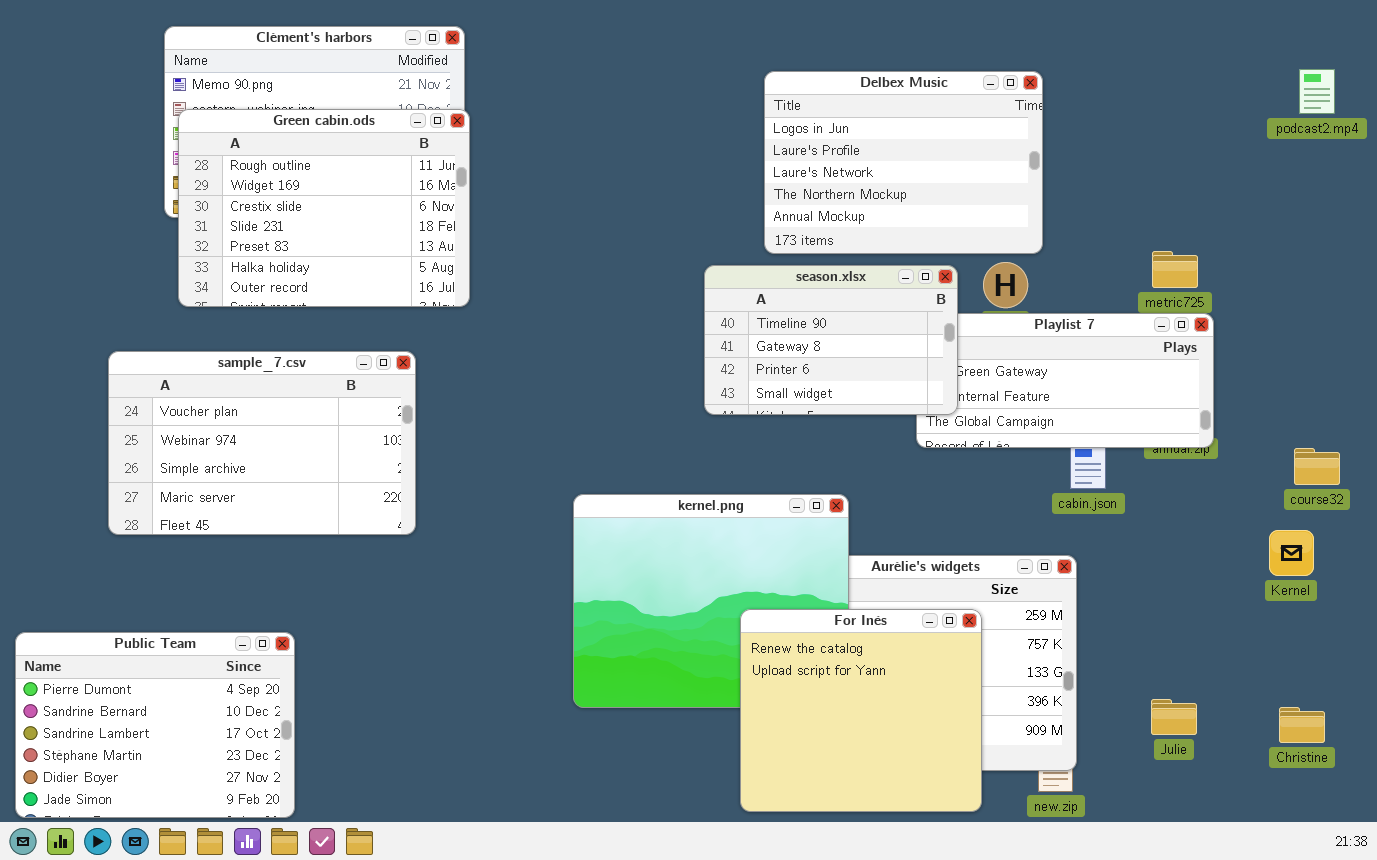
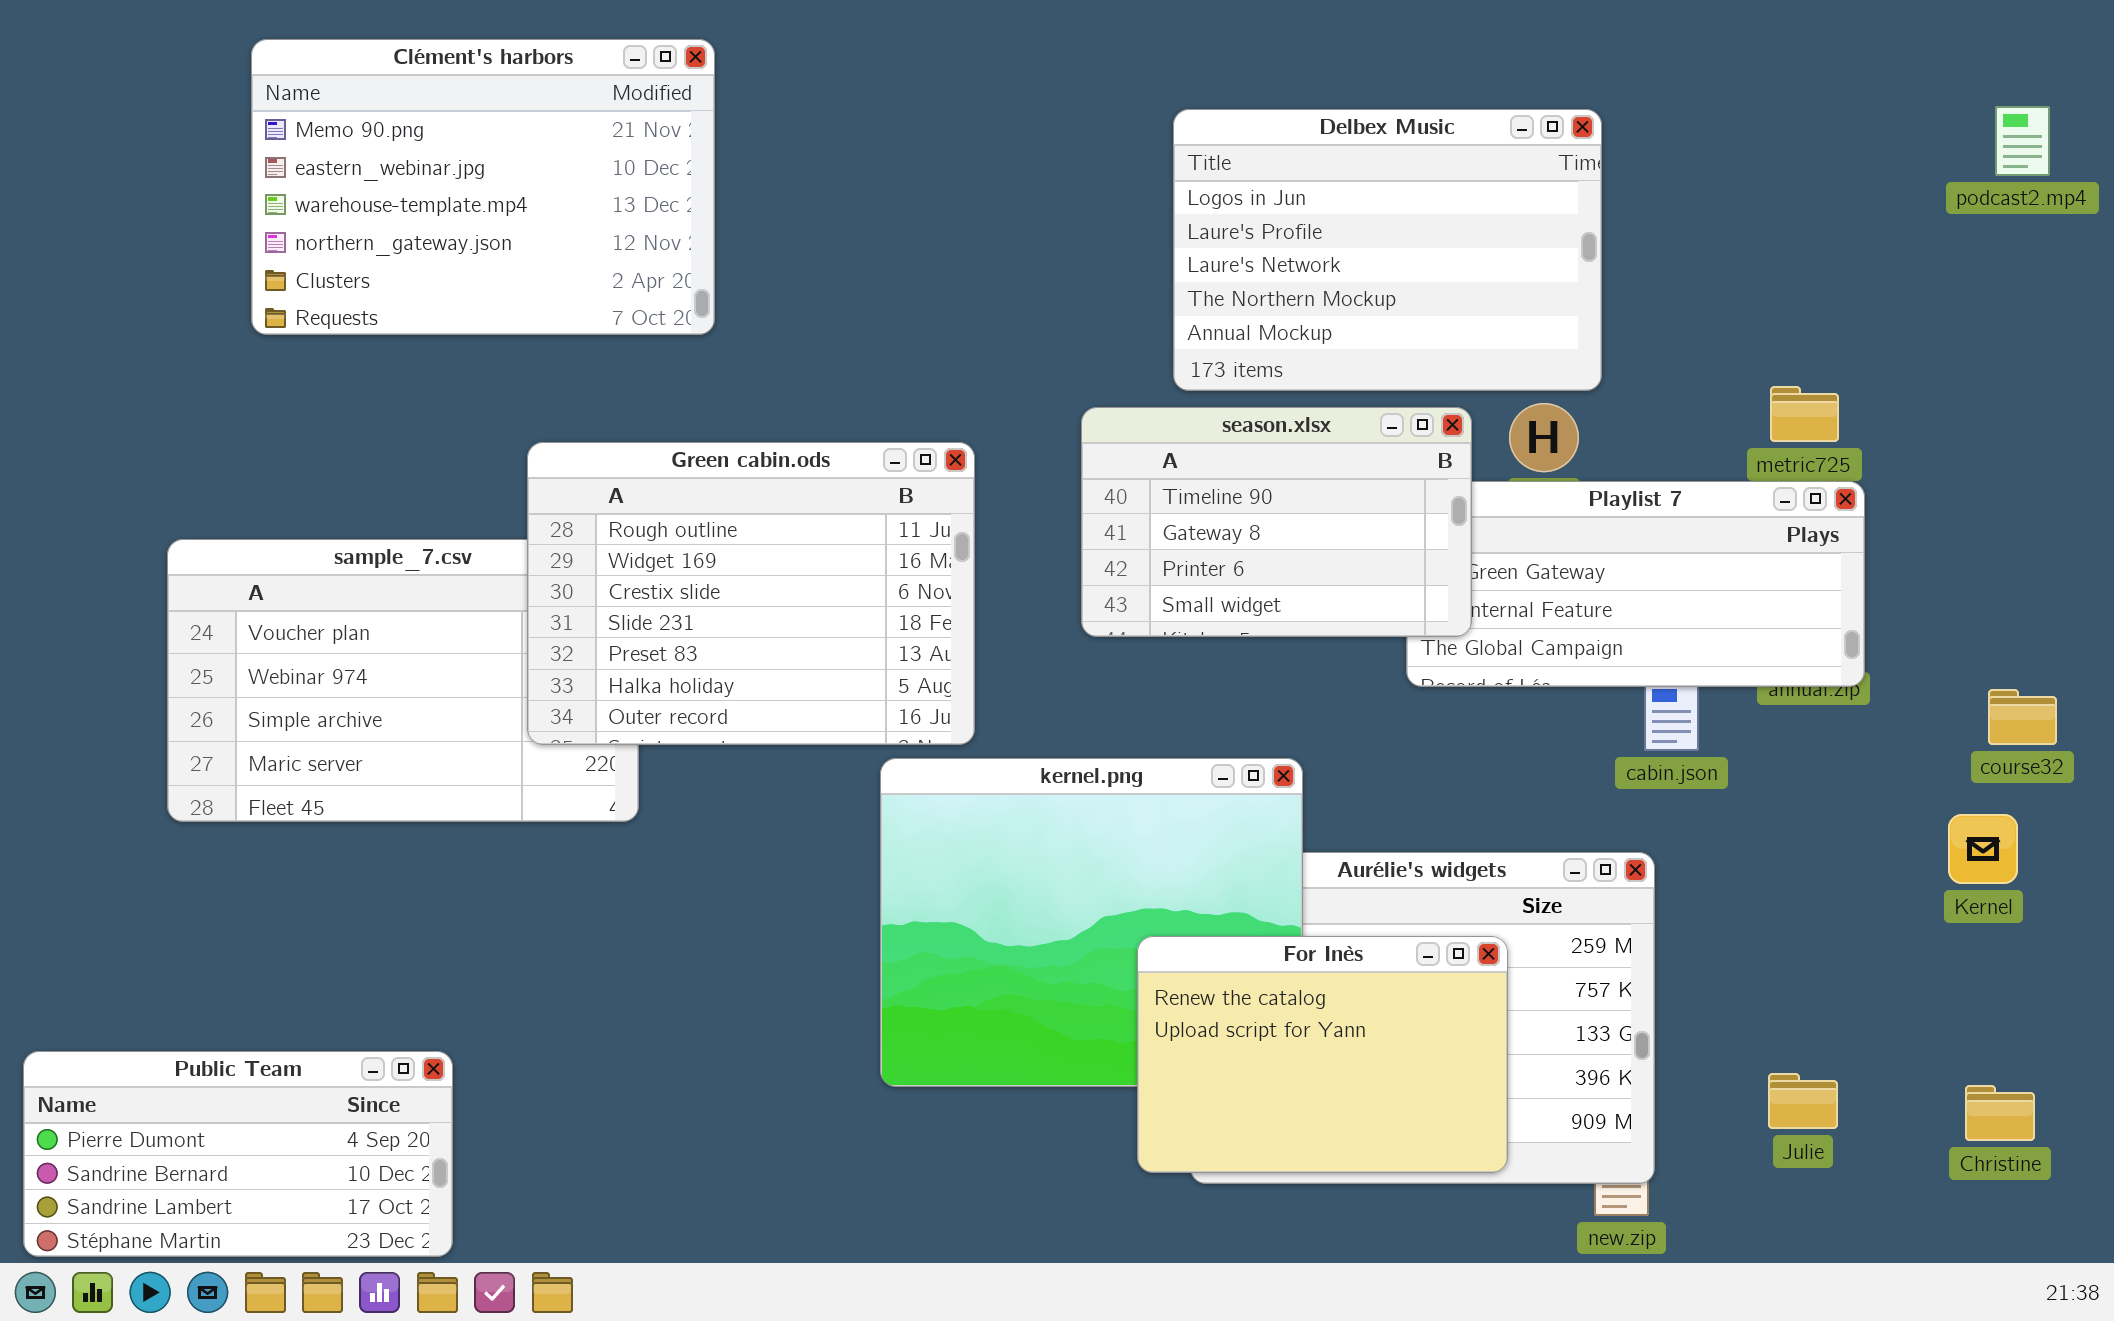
Green cabin.ods: [178,109,470,307] -> [527,442,975,745], moved
For Inès: [740,609,982,812] -> [1137,936,1508,1173], resized
Public Team: [15,632,295,818] -> [23,1051,453,1257], resized

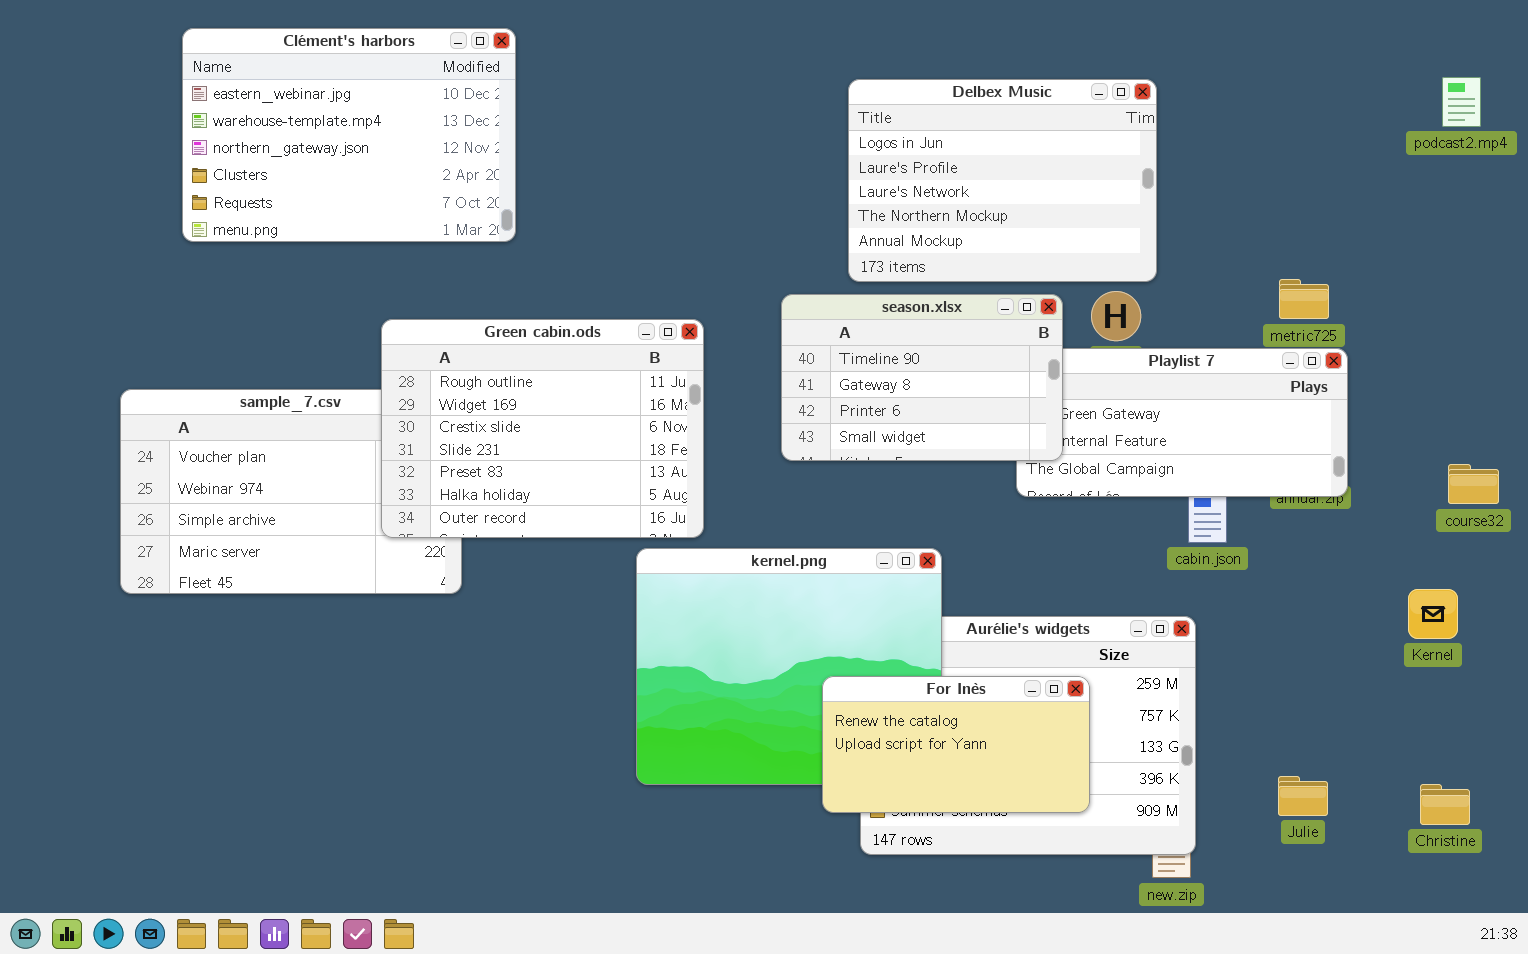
Clément's harbors: [251,39,715,335] -> [182,28,516,242], scrolled down 1 row
course32: [1988,689,2057,745] -> [1448,464,1499,504], moved
For Inès: [1137,936,1508,1173] -> [822,676,1090,813], resized
Public Team: [23,1051,453,1257] -> none, closed

